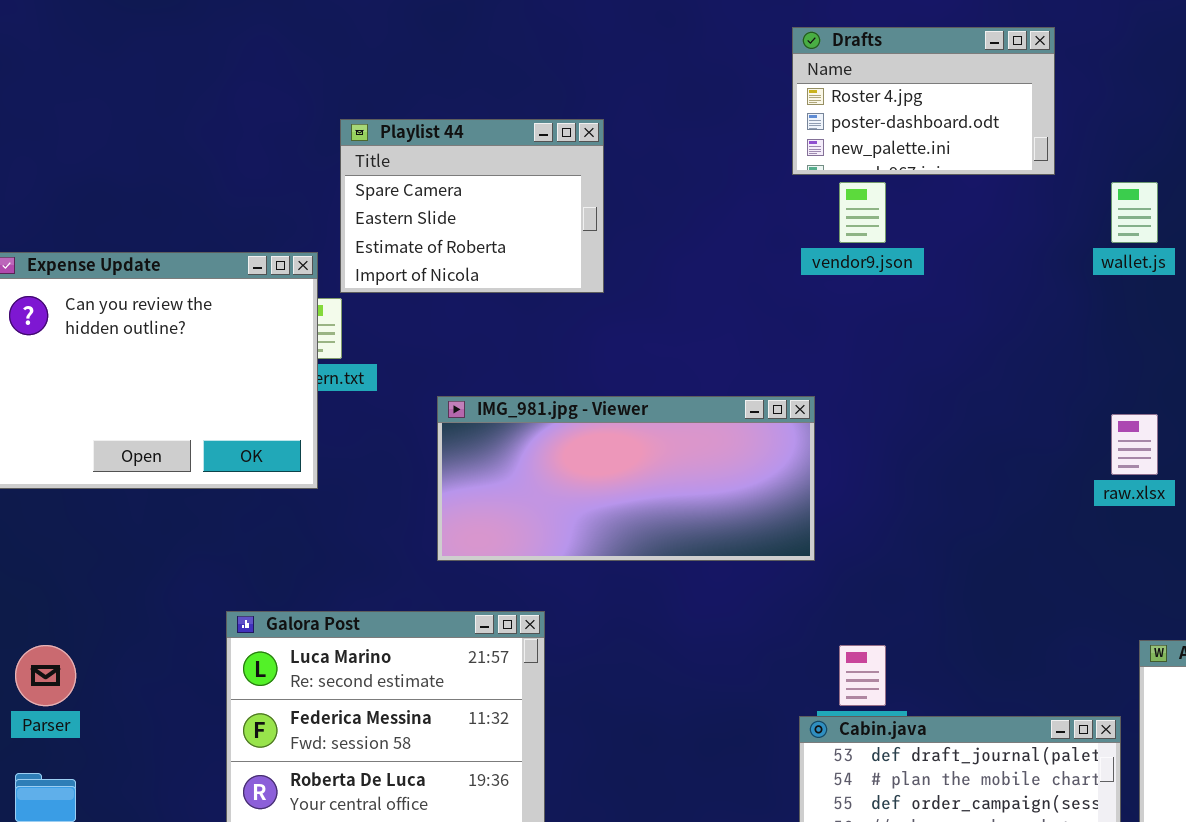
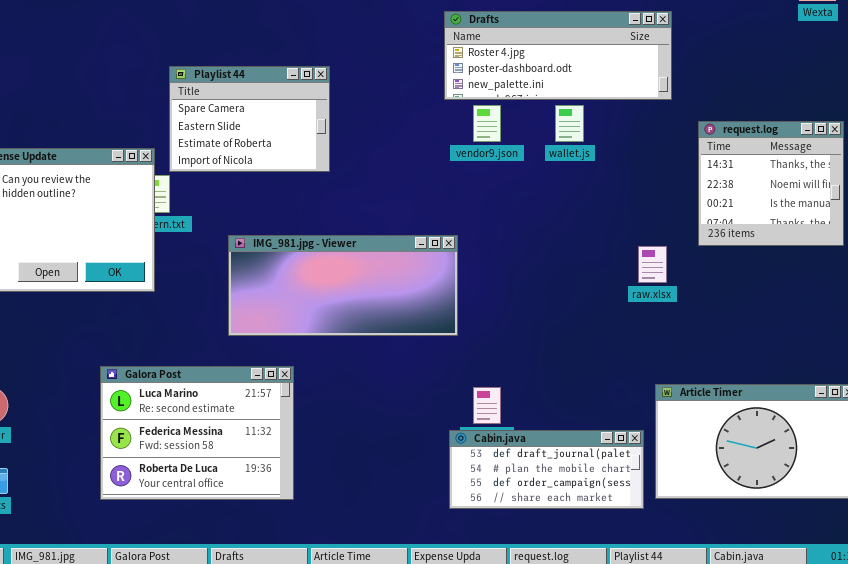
Drafts: [792,27,1055,175] -> [444,11,672,100], resized
wallet.js: [1111,182,1158,243] -> [555,105,584,142], moved

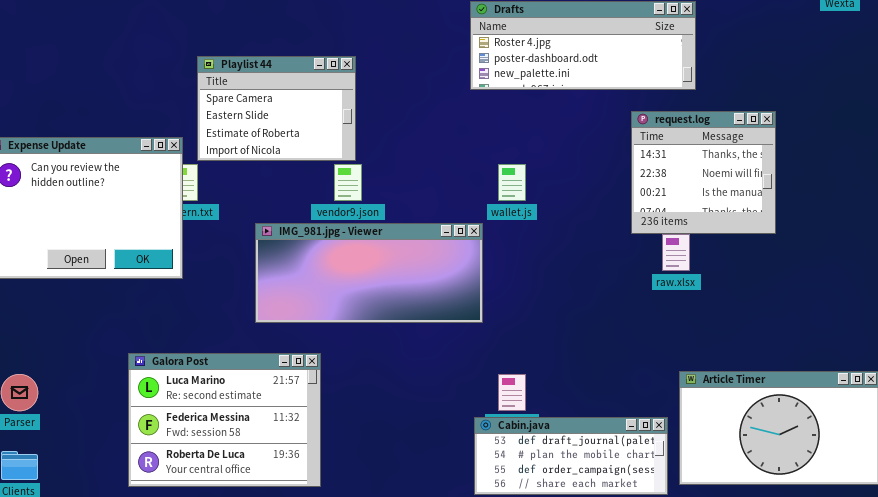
vendor9.json: [473,105,501,142] -> [334,164,362,201], moved
wallet.js: [555,105,584,142] -> [498,164,526,201], moved
request.log: [698,121,844,246] -> [631,111,776,234], moved

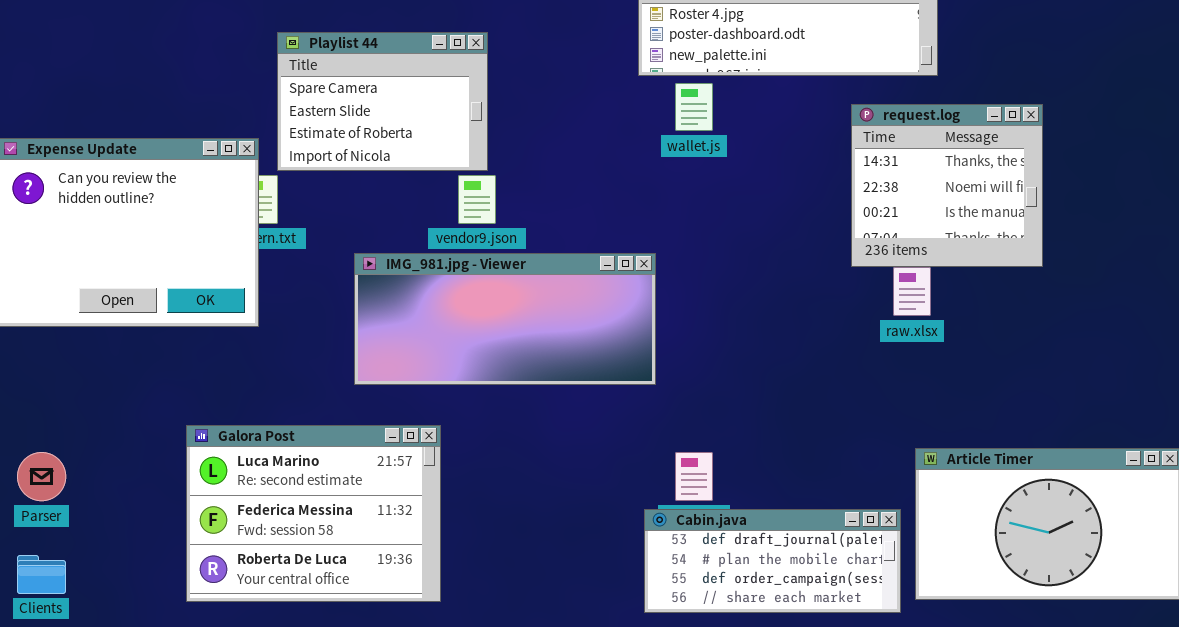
wallet.js: [498,164,526,201] -> [675,83,713,131], moved

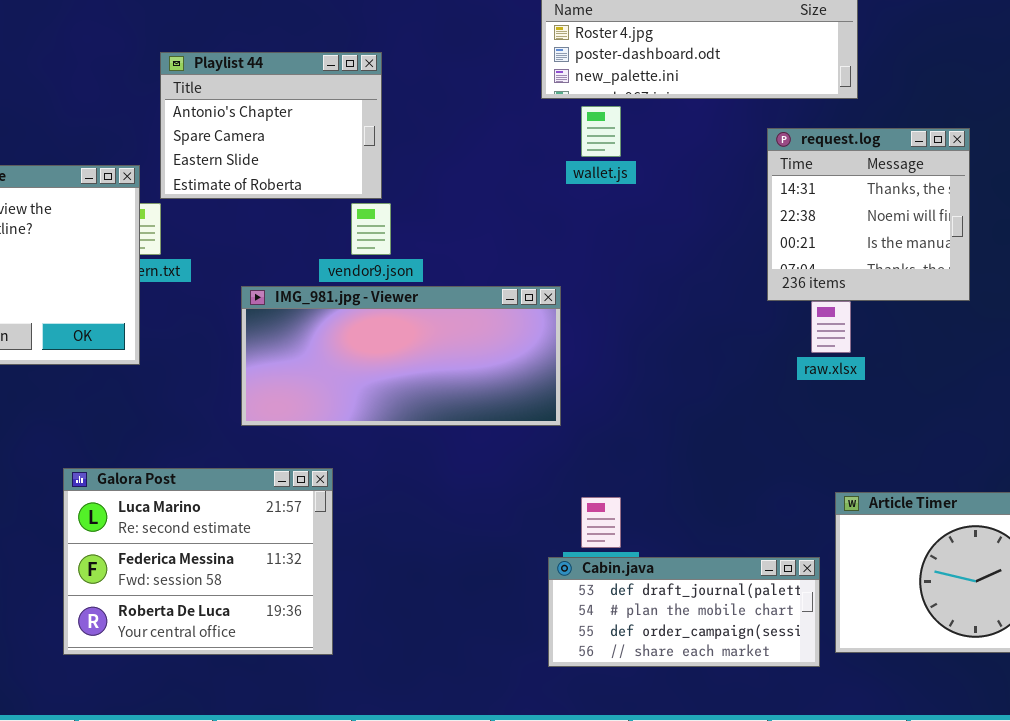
Playlist 44: [277,32,488,171] -> [160,52,382,199], scrolled up 1 row

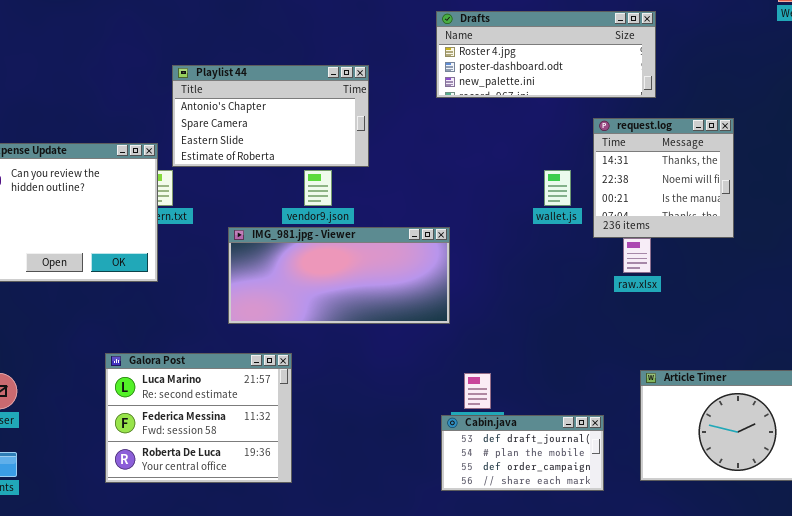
Playlist 44: [160,52,382,199] -> [172,65,369,167], resized
wallet.js: [581,106,621,157] -> [544,170,571,206], moved
Cabin.java: [548,557,820,667] -> [441,415,604,491], resized

